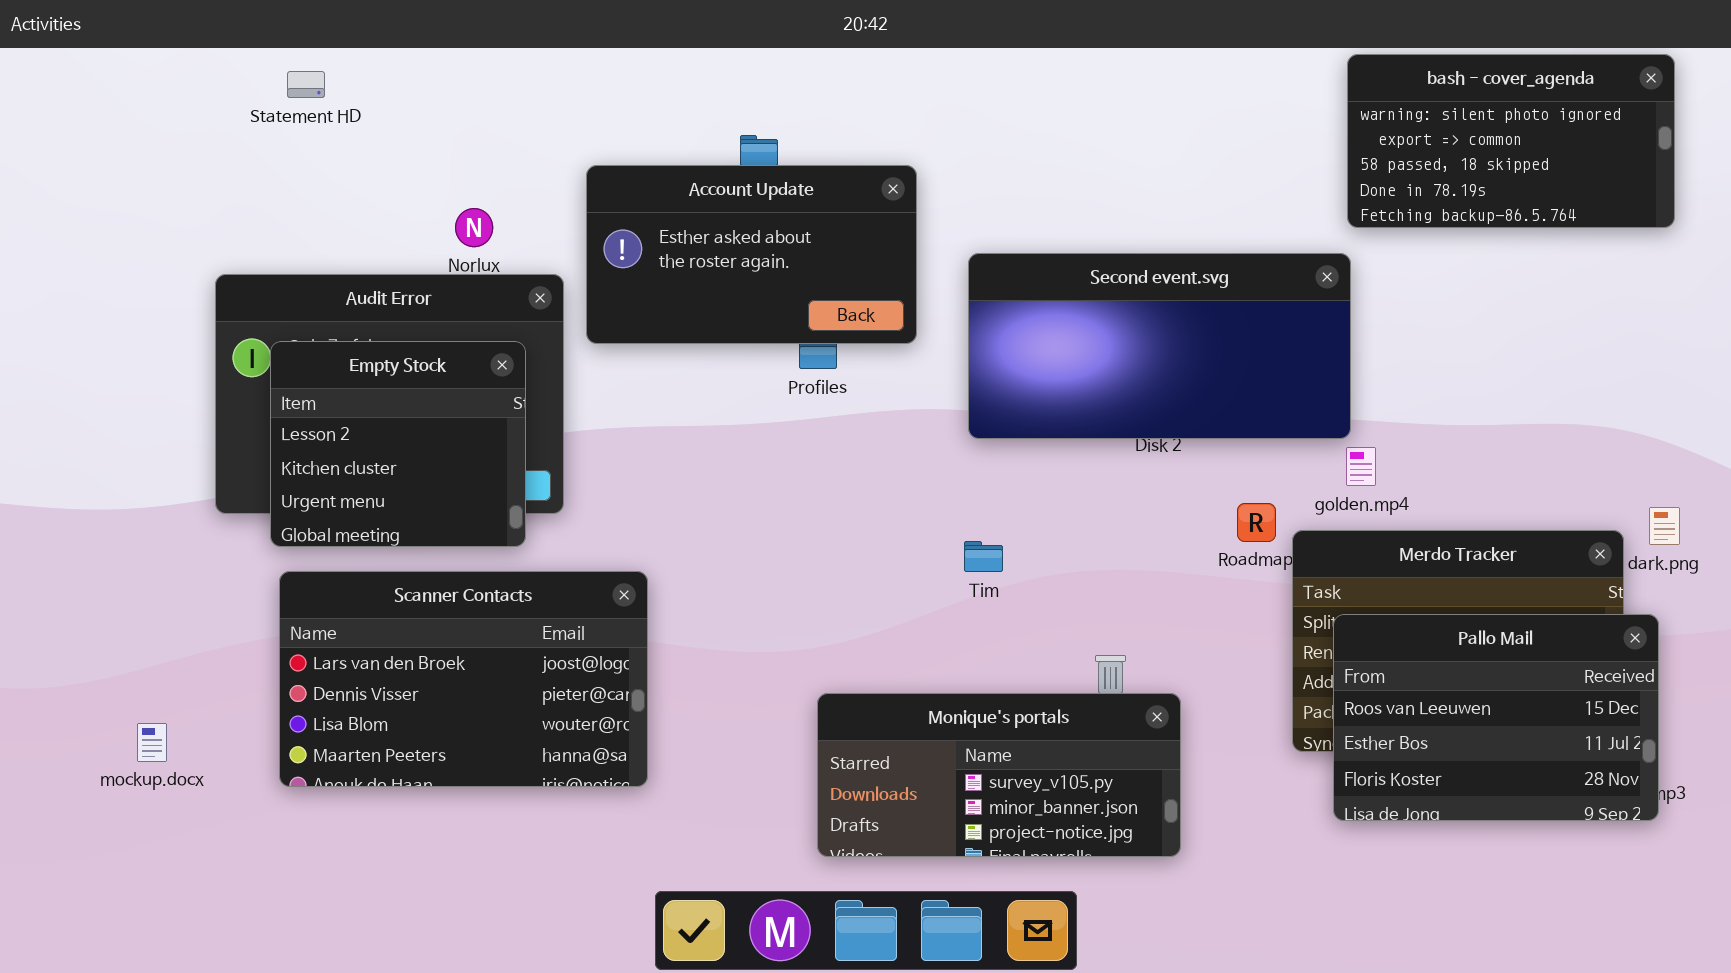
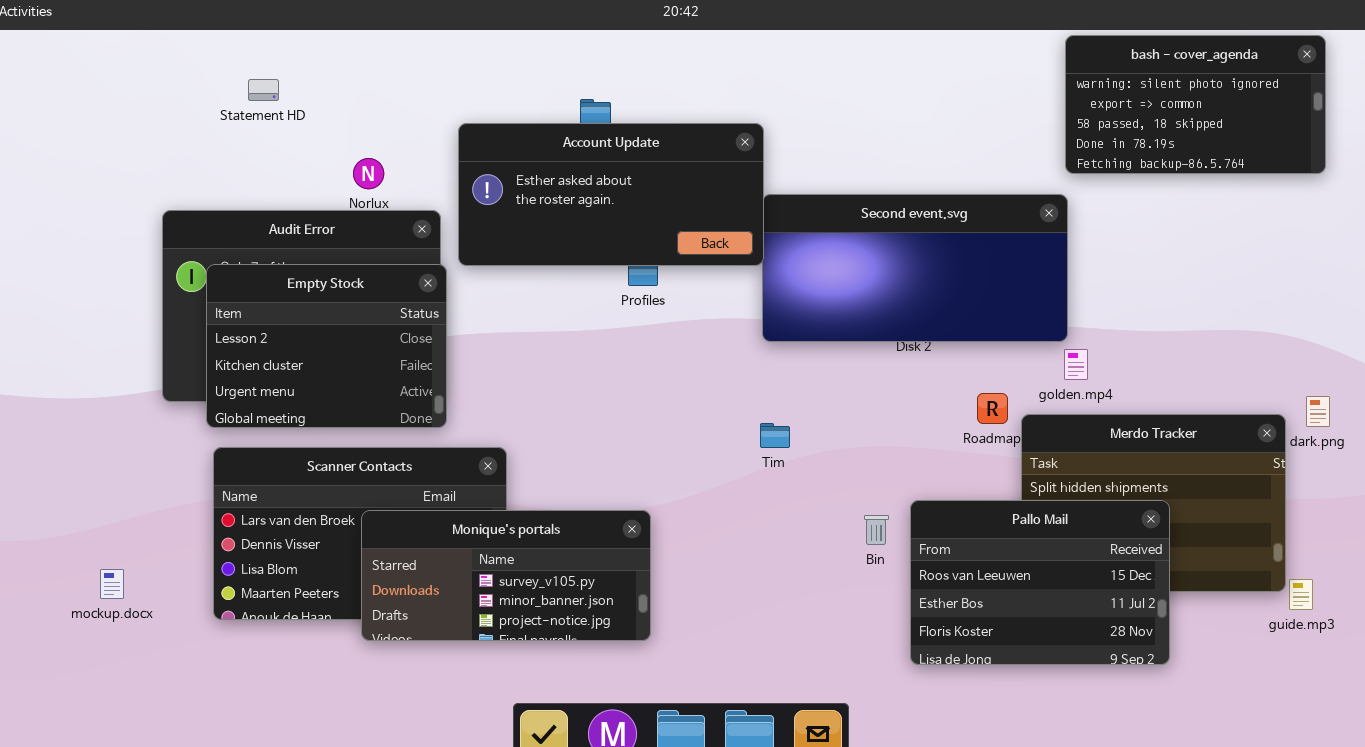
Statement HD: [287,71,325,98] -> [248,79,279,101], moved
Account Update: [586,165,917,344] -> [458,123,764,266], resized
Empty Stock: [270,341,526,547] -> [206,264,447,428], resized
Pallo Mail: [1333,614,1659,821] -> [910,500,1170,665], moved
Monique's portals: [817,693,1181,857] -> [361,510,651,641], moved

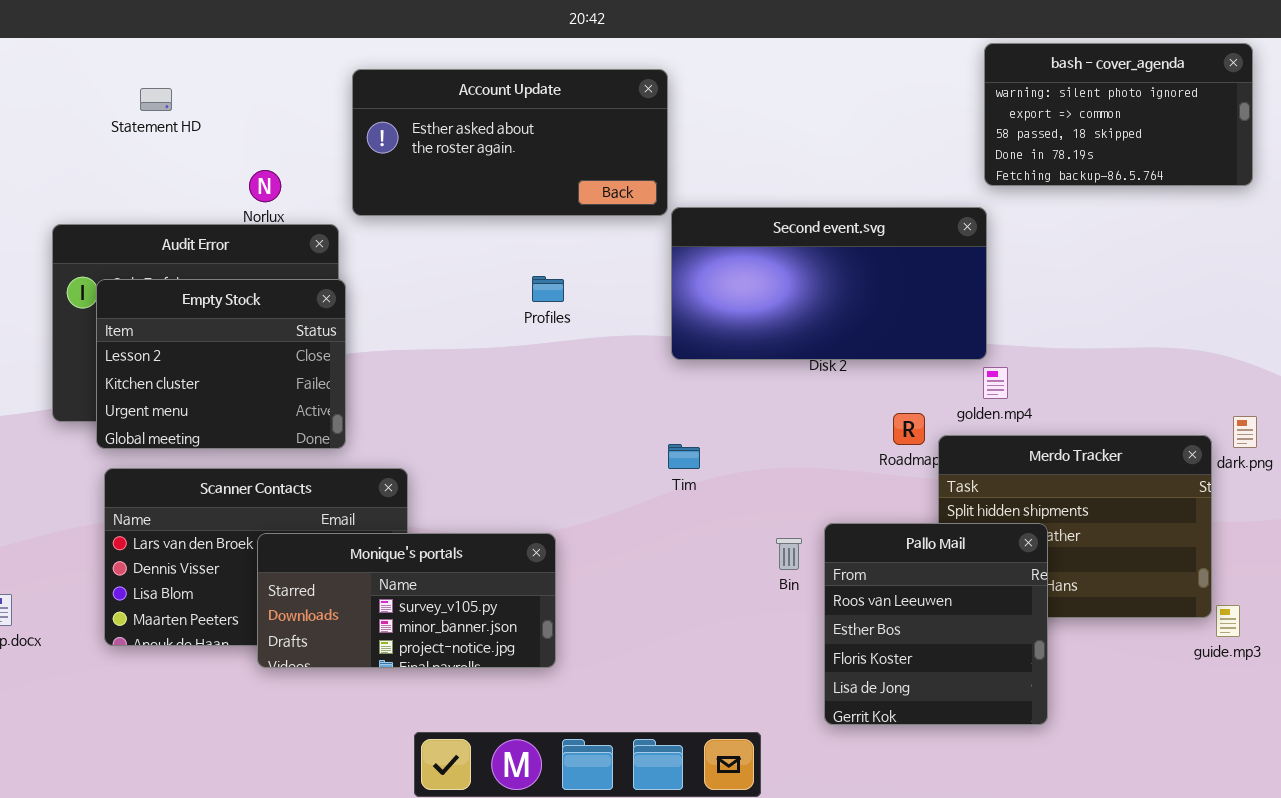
Account Update: [458,123,764,266] -> [352,69,668,216], moved
Pallo Mail: [910,500,1170,665] -> [824,523,1048,725], resized

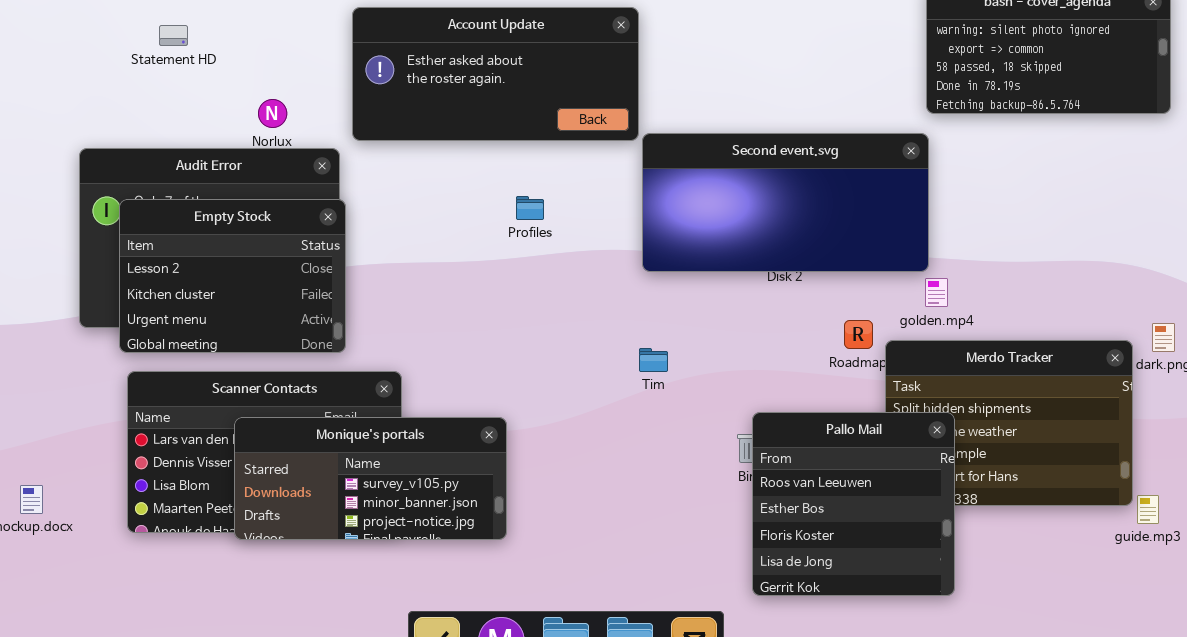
Pallo Mail: [824,523,1048,725] -> [752,412,955,596], moved
Monique's portals: [257,533,556,668] -> [234,417,507,540], moved

